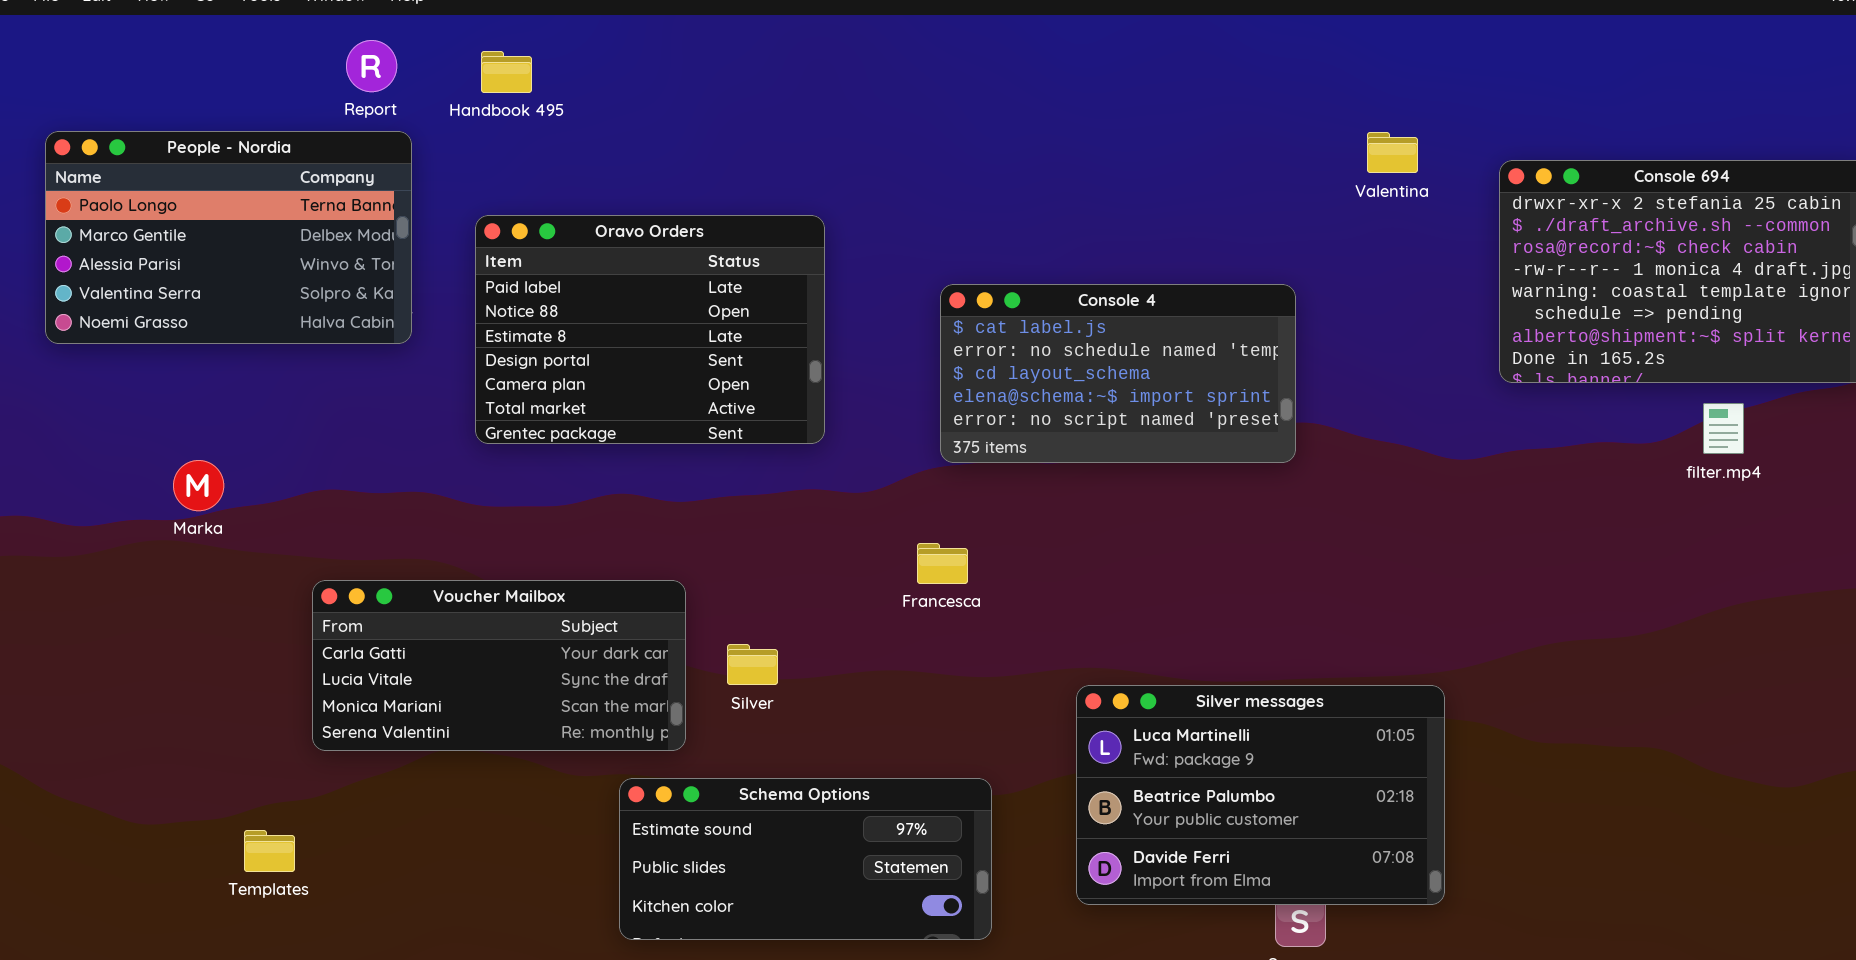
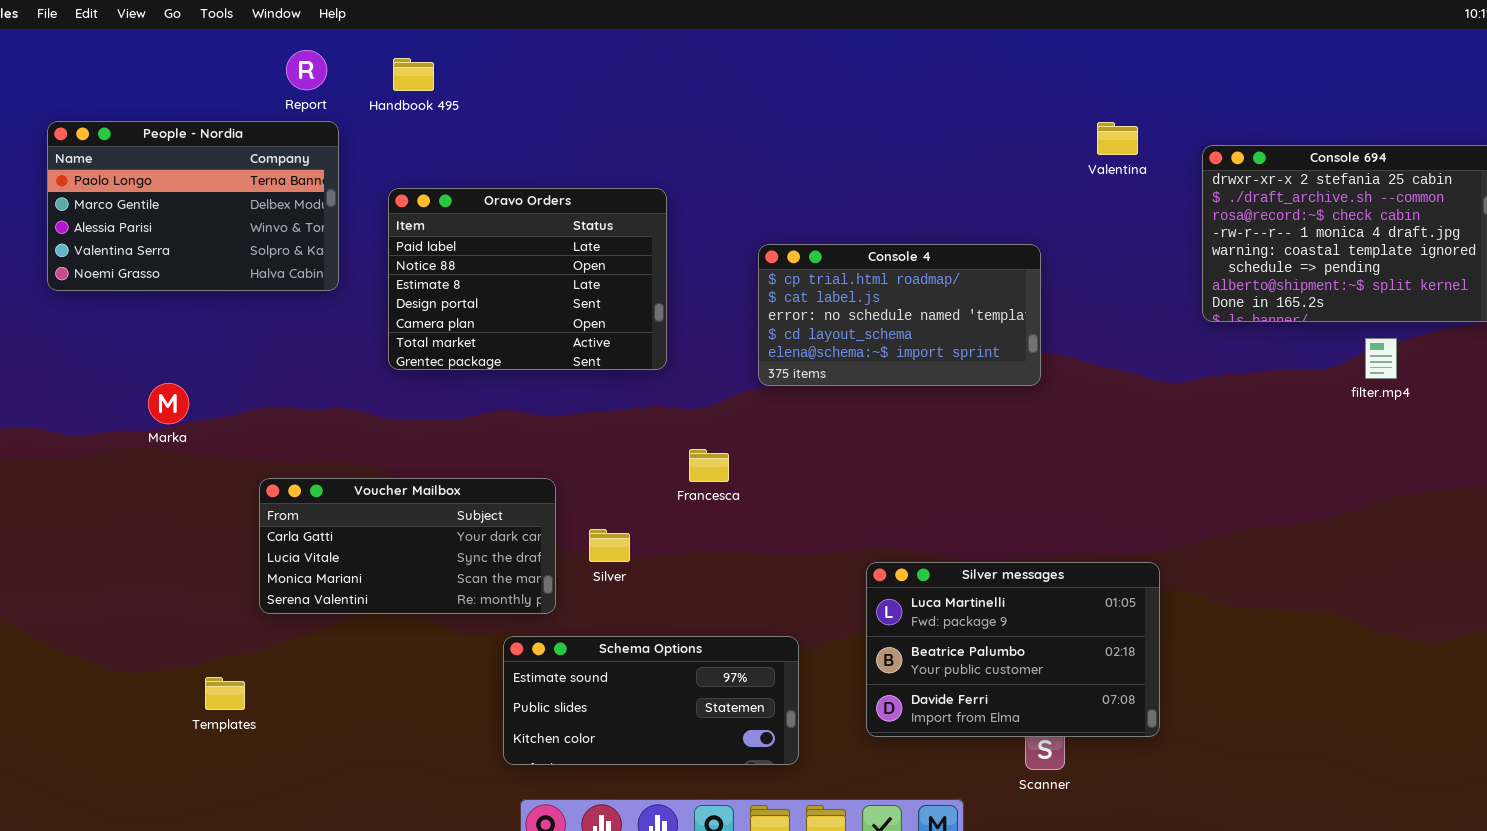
Console 4: [940,284,1296,463] -> [758,244,1041,386], scrolled up 1 row
Francesca: [917,543,968,584] -> [689,449,729,482], moved

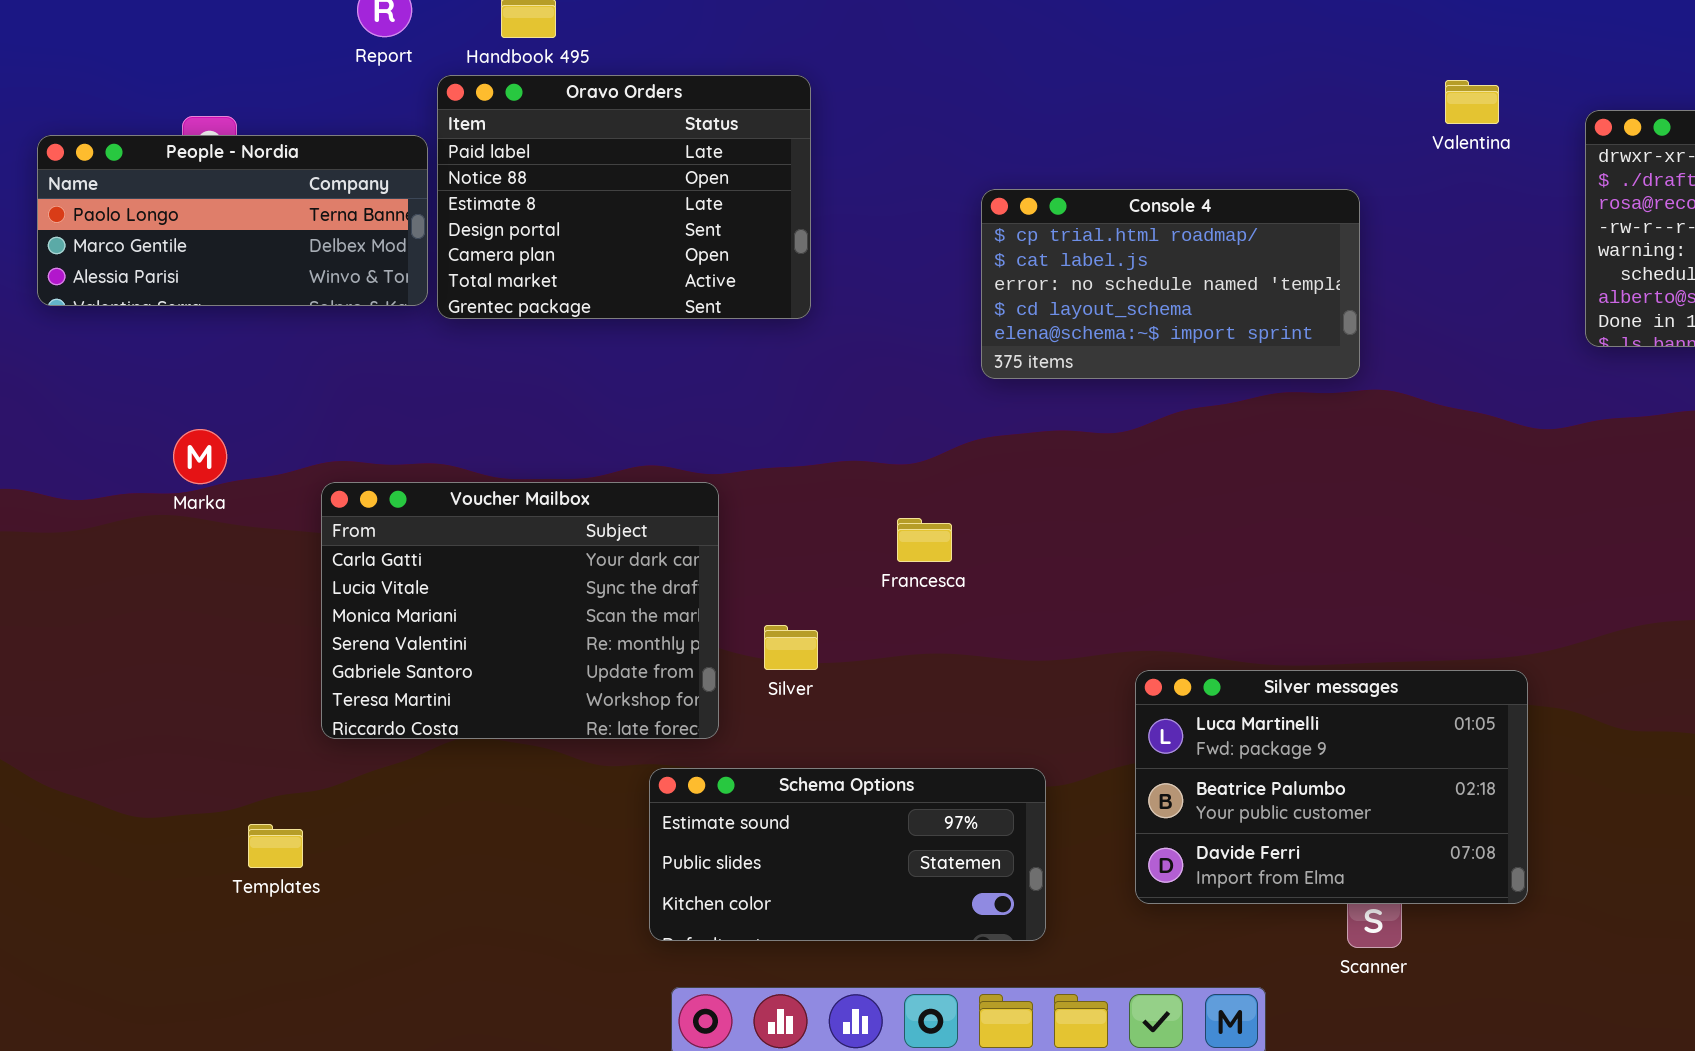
People - Nordia: [47,121,339,291] -> [37,135,428,306], resized
Oravo Orders: [388,188,667,370] -> [437,75,811,319], moved
Console 4: [758,244,1041,386] -> [981,189,1360,379], moved
Voucher Mailbox: [259,478,556,614] -> [321,482,719,739], resized

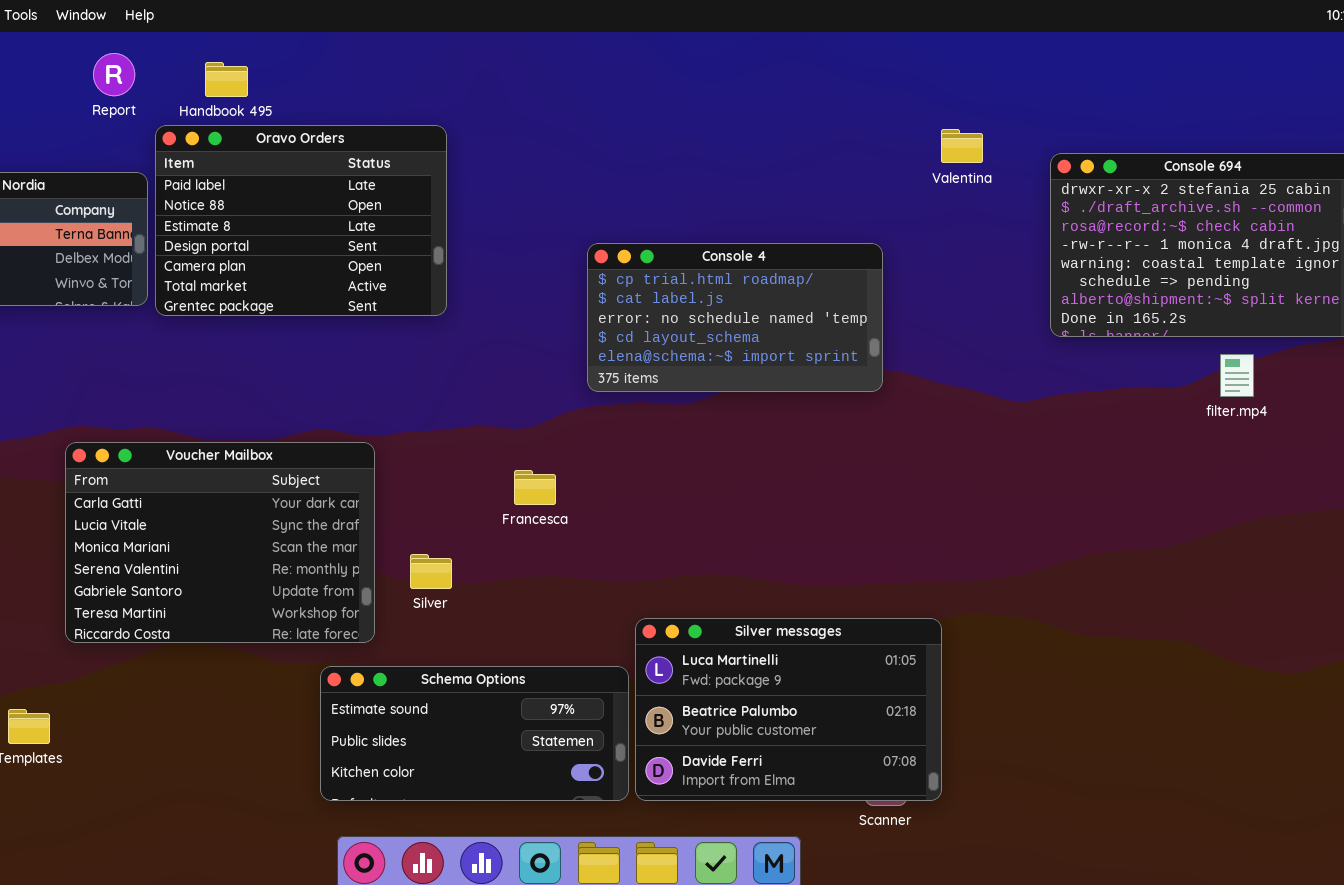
Console 4: [981,189,1360,379] -> [587,243,883,392], moved
Silver messages: [1135,670,1528,904] -> [635,618,942,801], moved

